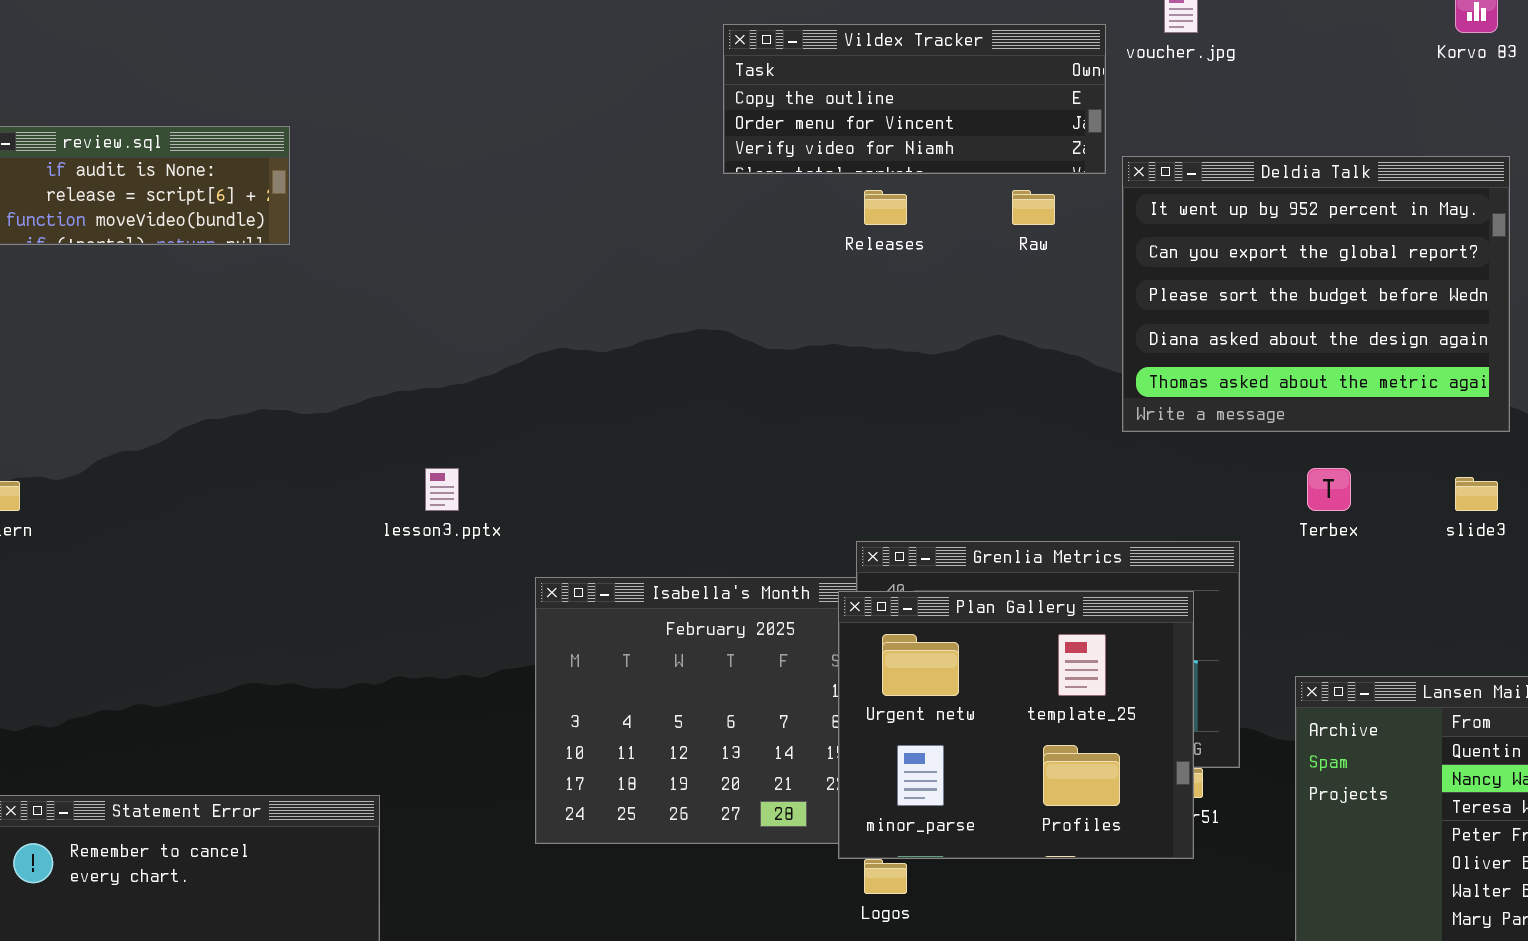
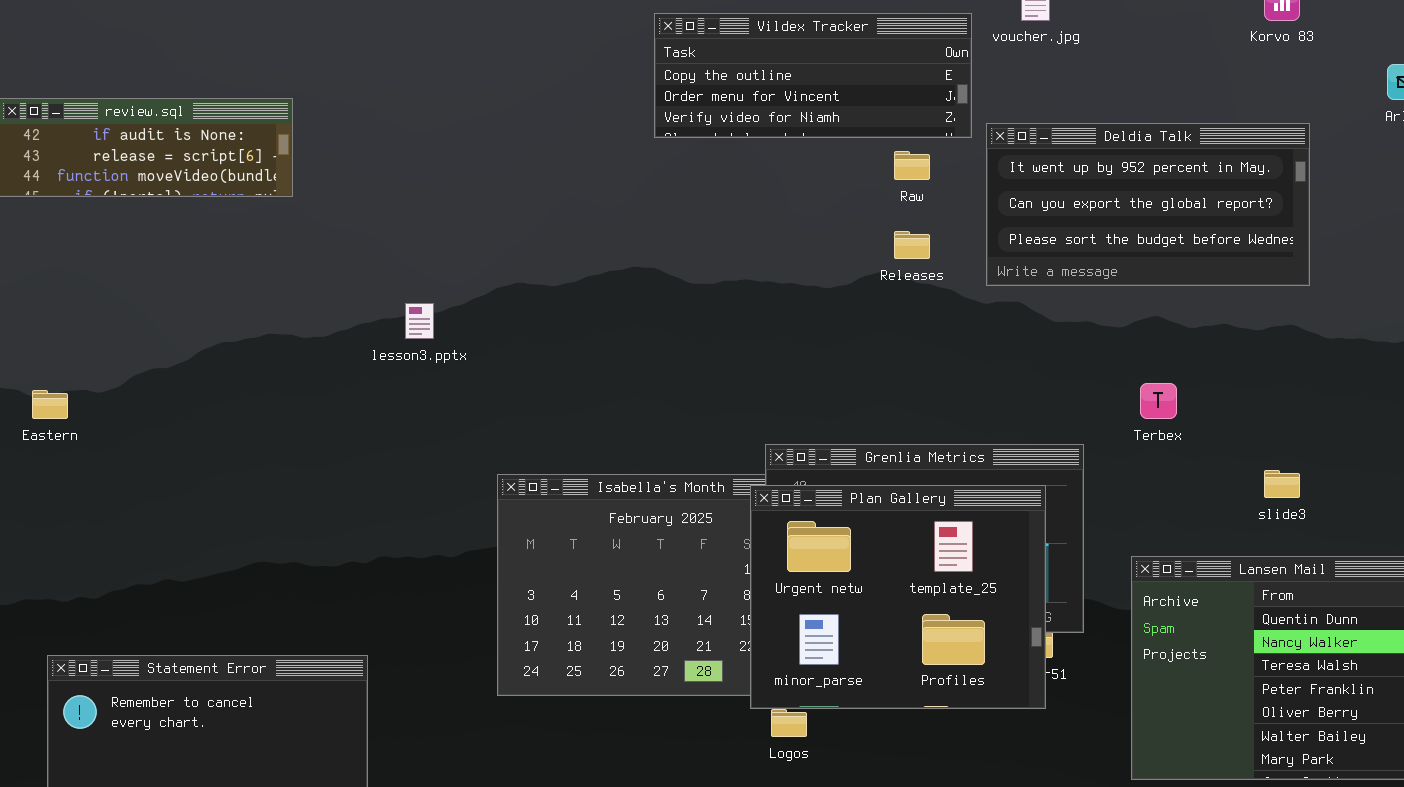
Deldia Talk: [1122,156,1510,432] -> [986,123,1310,286], resized
Releases: [864,190,907,225] -> [894,231,930,259], moved
lesson3.pptx: [425,468,459,511] -> [405,303,434,339], moved
slide3: [1455,477,1498,511] -> [1264,470,1300,498], moved

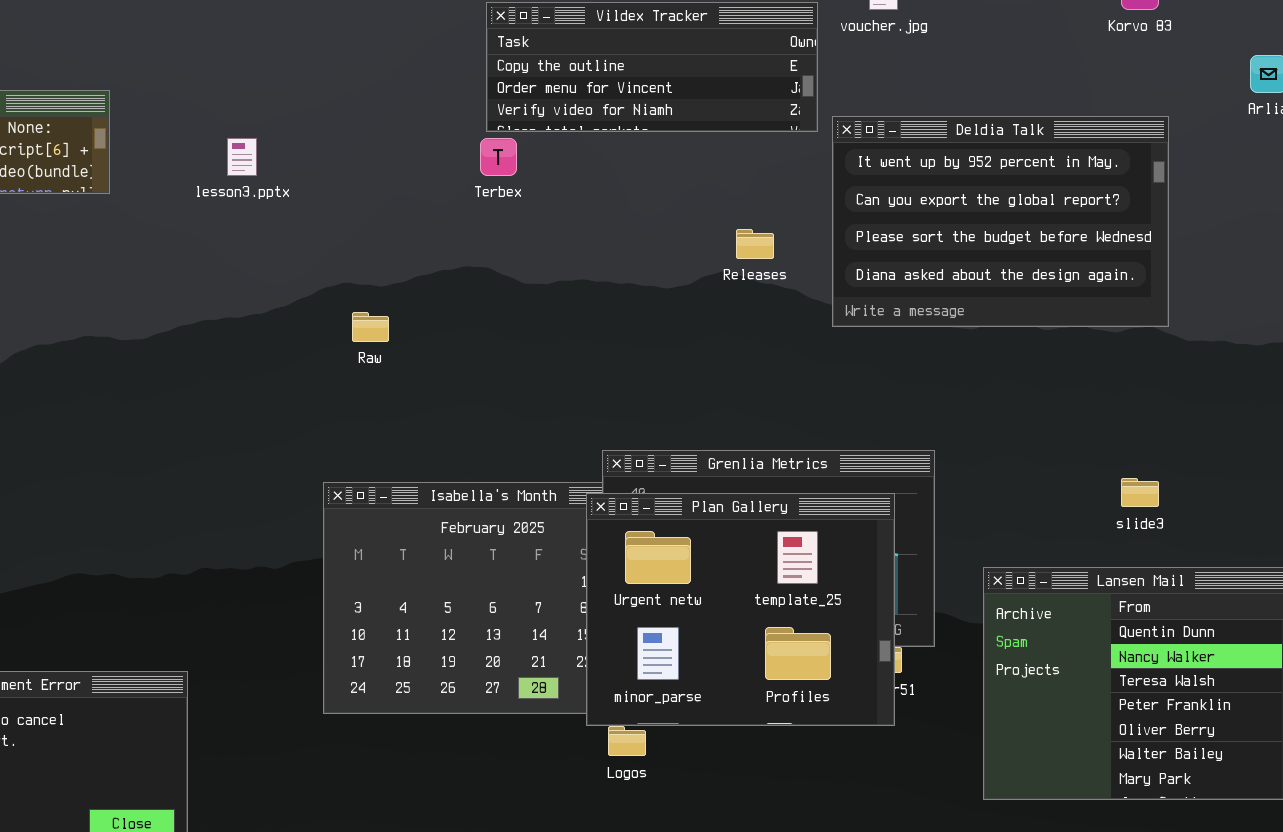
Deldia Talk: [986,123,1310,286] -> [832,116,1169,327], resized
Raw: [894,151,930,180] -> [352,312,389,342], moved
lesson3.pptx: [405,303,434,339] -> [227,138,257,176], moved
Terbex: [1140,383,1177,419] -> [480,138,517,176], moved

